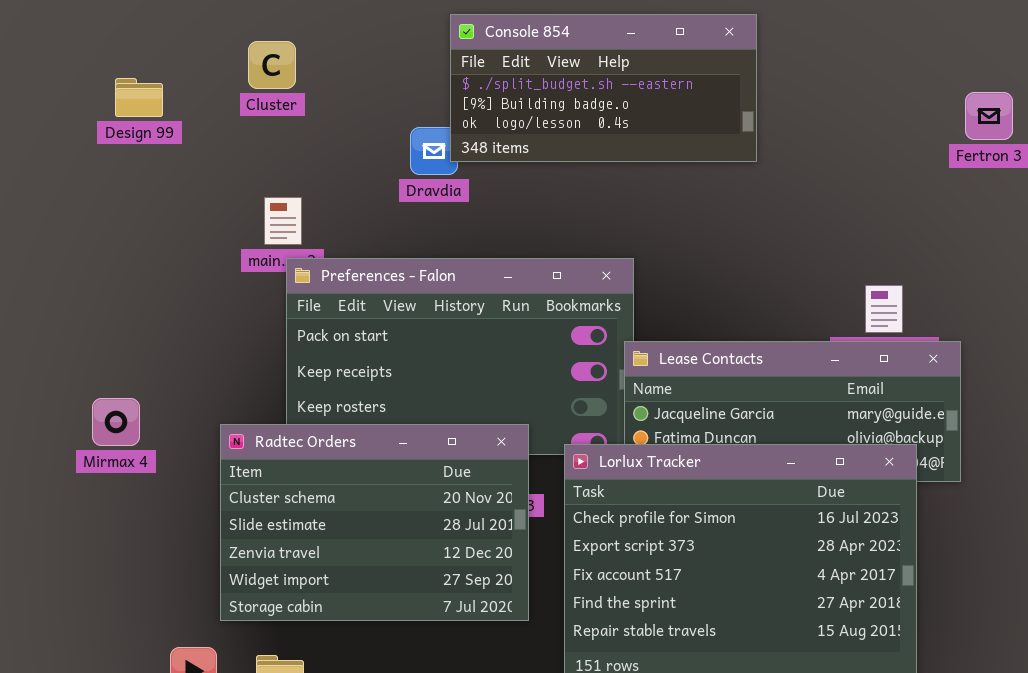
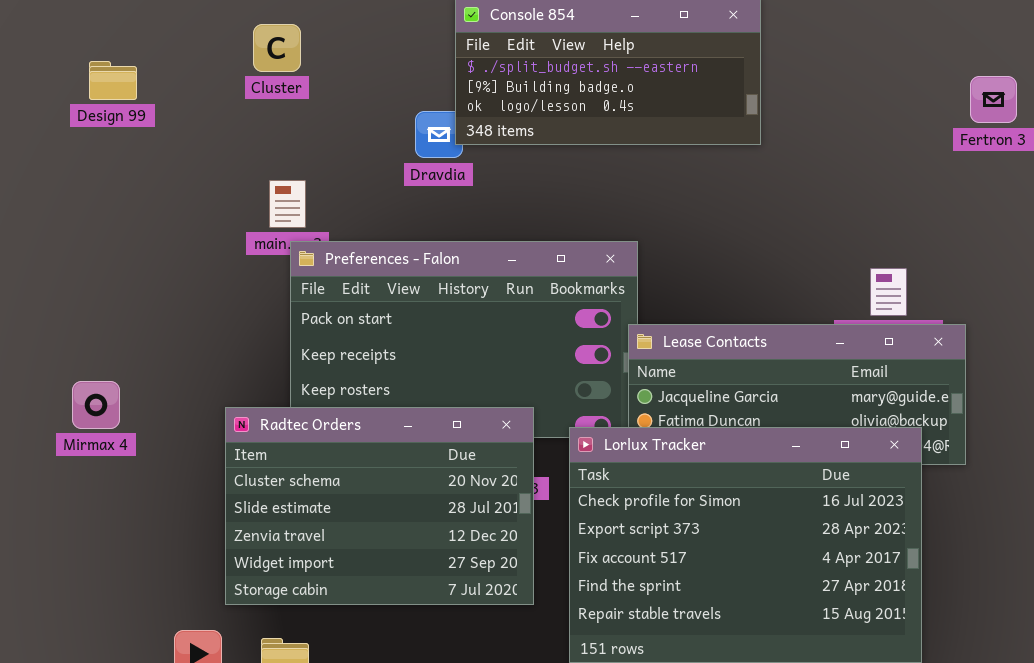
Design 99: [115,78,163,117] -> [89,61,137,100], moved
Mirmax 4: [92,398,140,446] -> [72,381,120,429], moved

